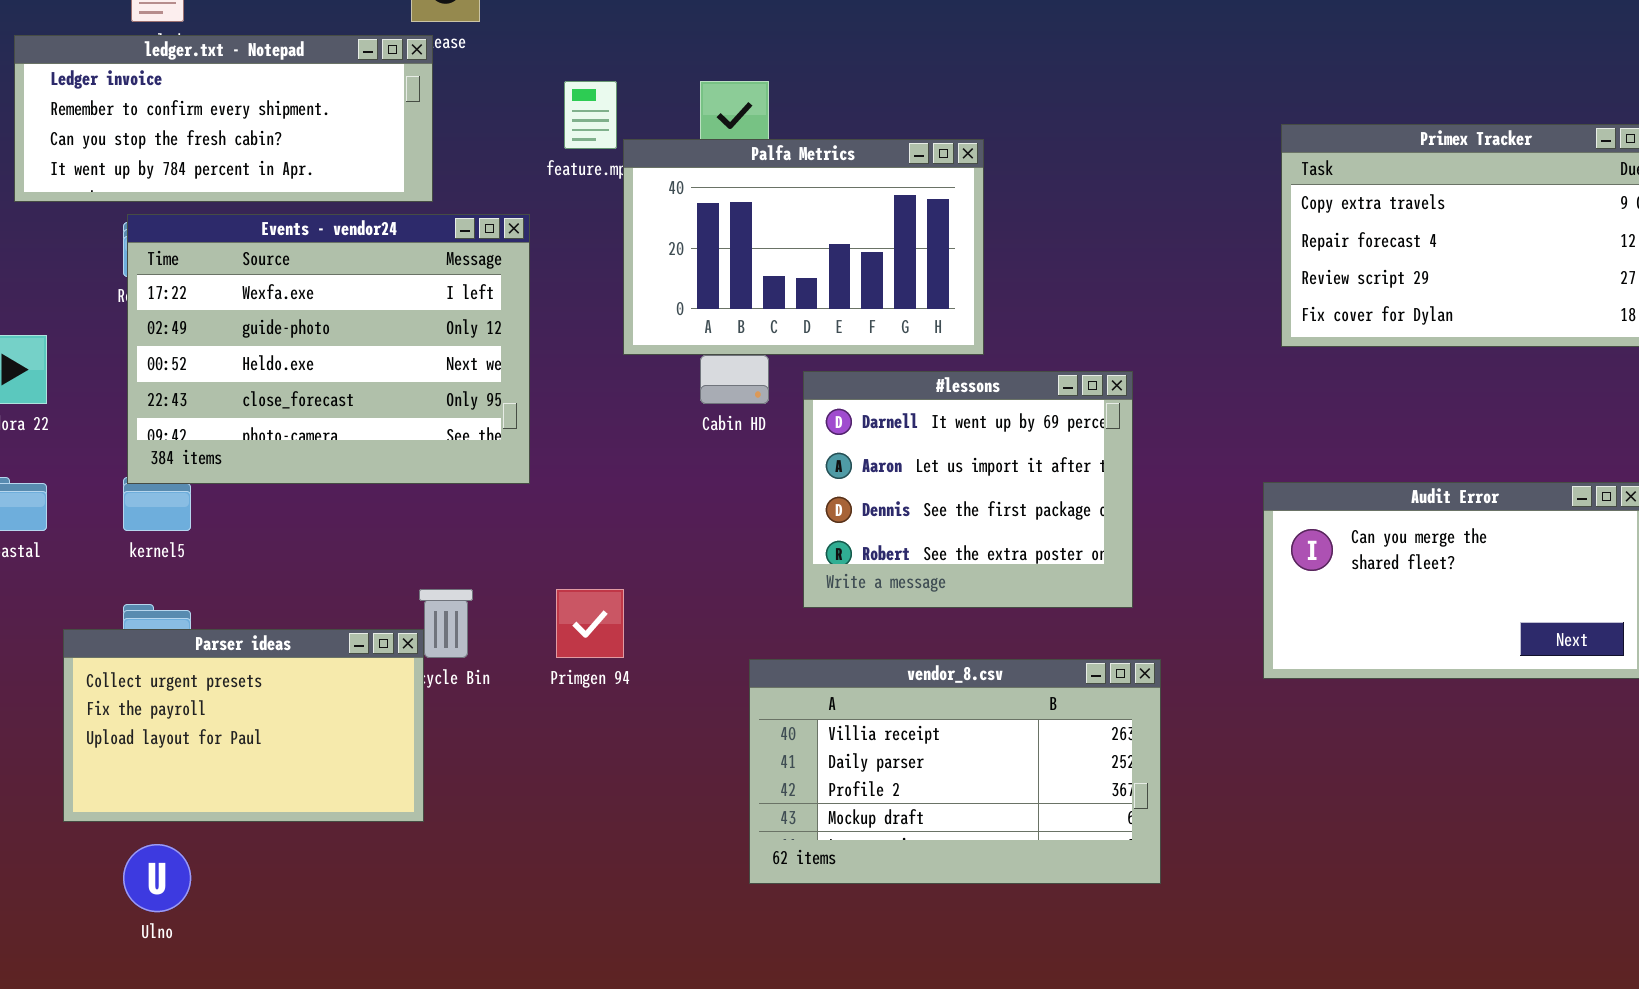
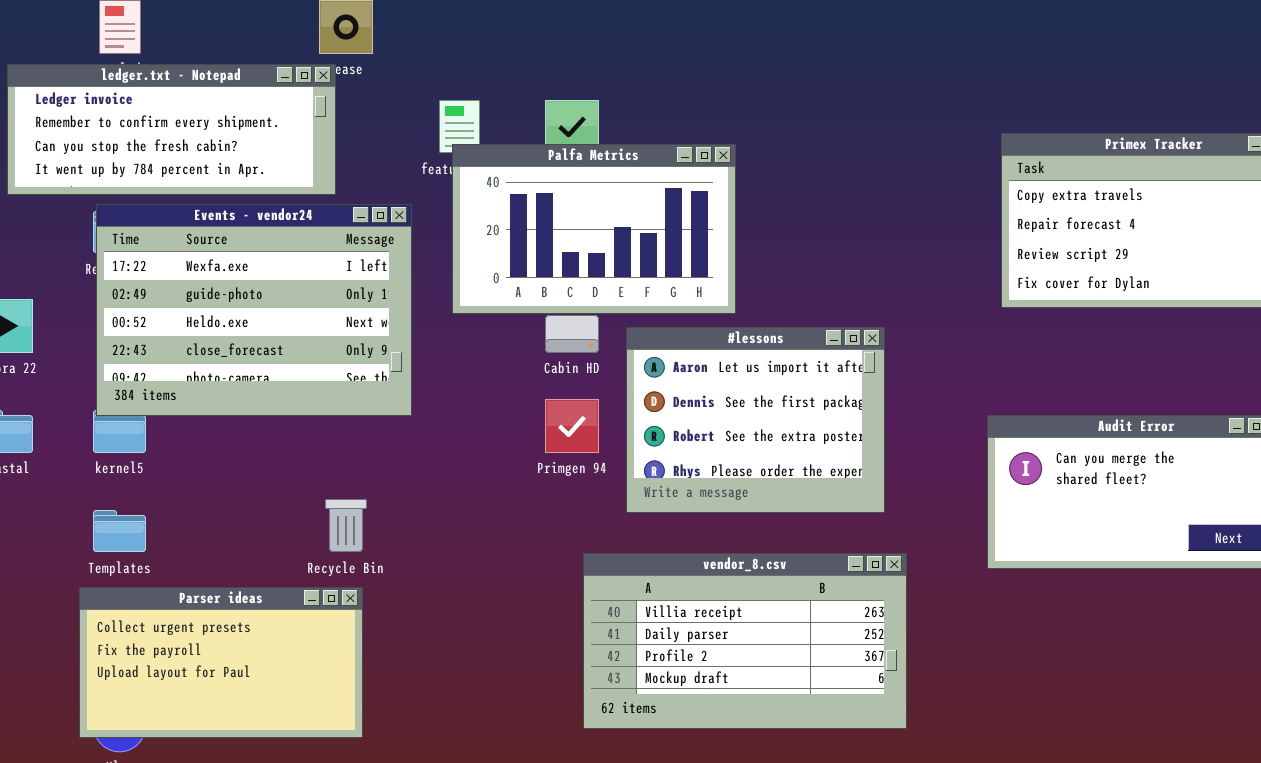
Palfa Metrics: [623,139,984,355] -> [452,144,736,314], moved
#lessons: [803,371,1133,608] -> [626,327,885,513], scrolled down 1 row
Primgen 94: [556,589,624,658] -> [545,399,599,453], moved
Parser ideas: [63,629,424,822] -> [79,587,363,738], moved

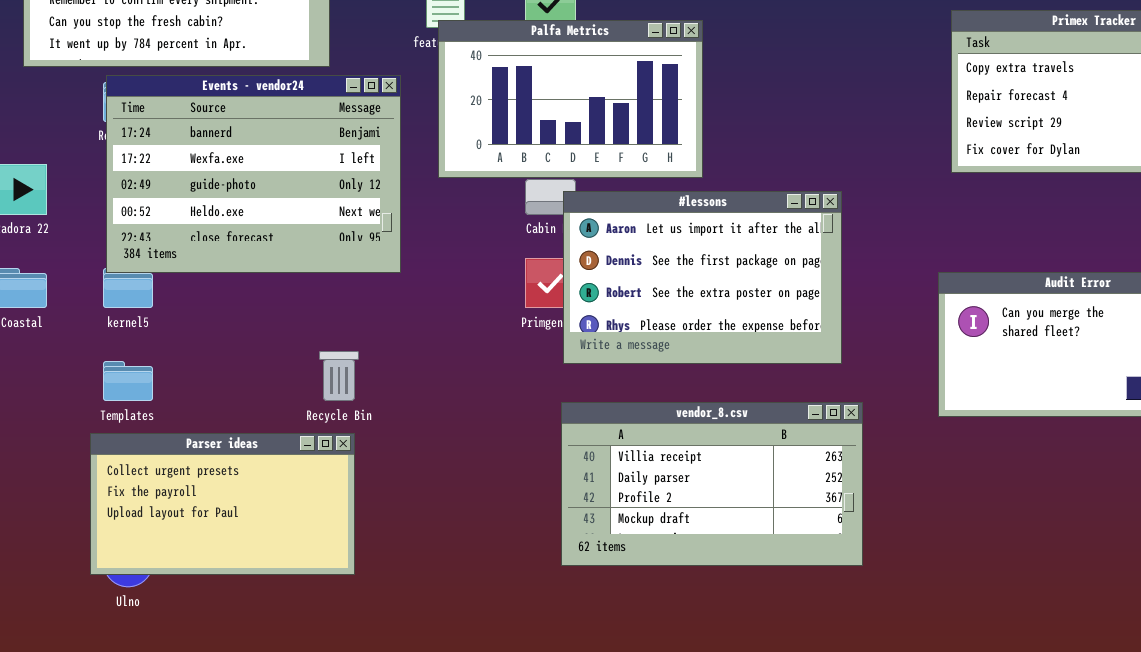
Events - vendor24: [96,204,412,416] -> [106,75,401,273], scrolled up 1 row
#lessons: [626,327,885,513] -> [563,191,842,364], resized

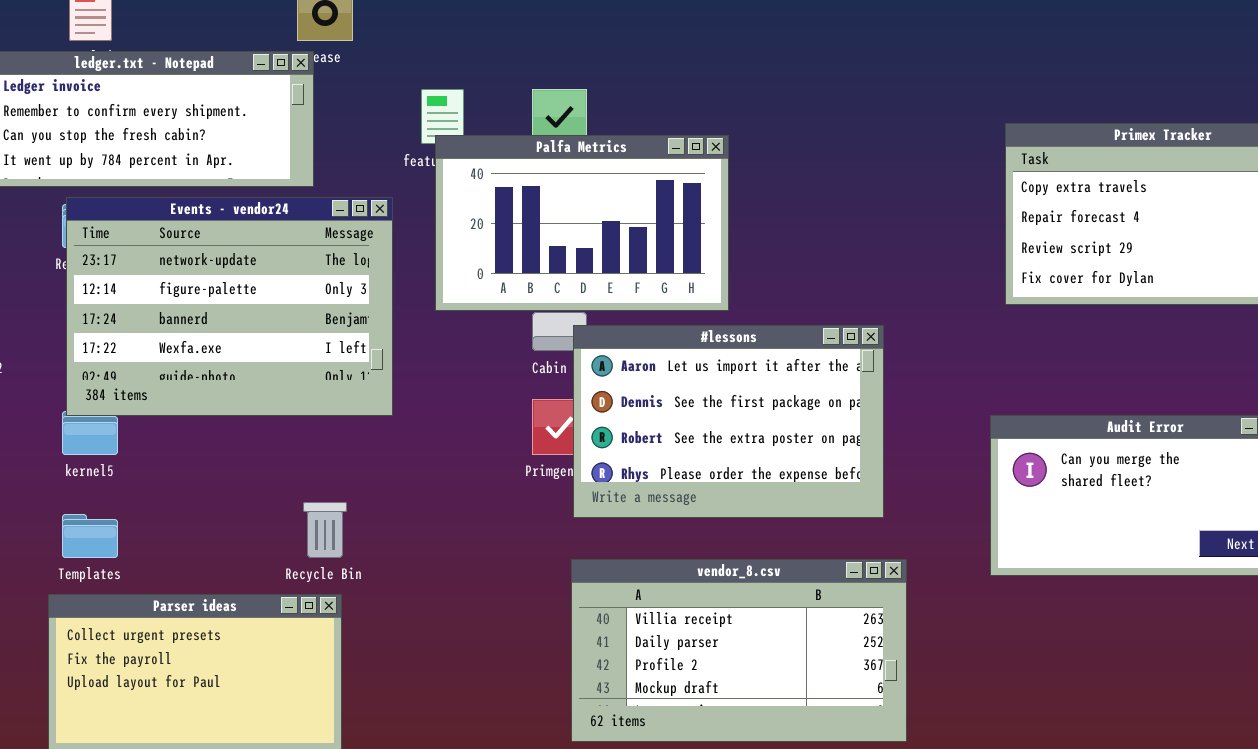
Events - vendor24: [106,75,401,273] -> [66,197,393,416], scrolled up 2 rows

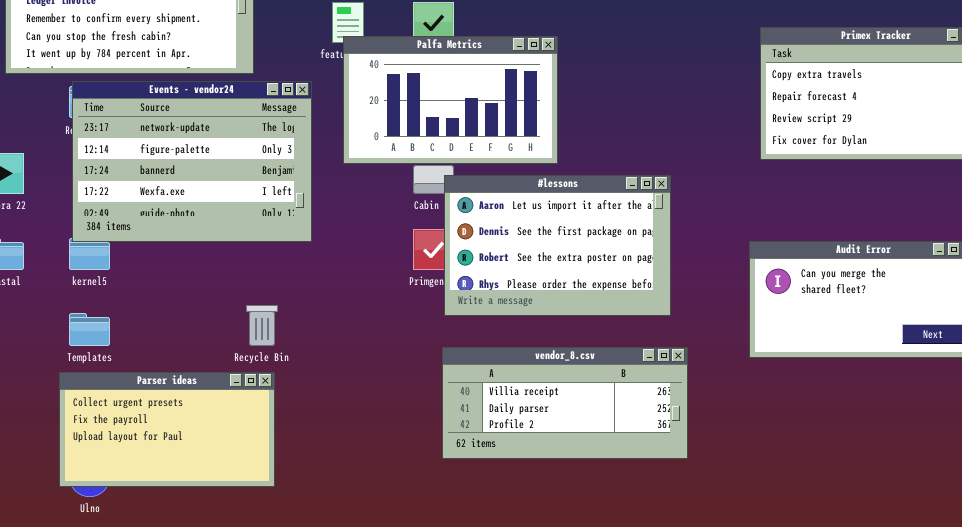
vendor_8.csv: [571,559,907,742] -> [442,347,688,459], resized

